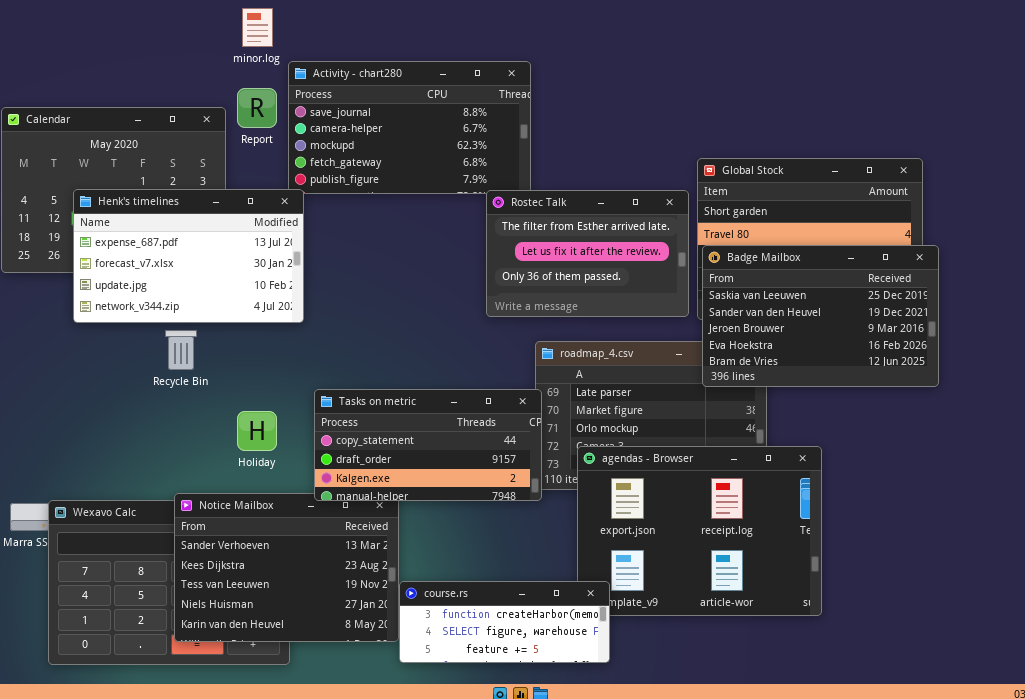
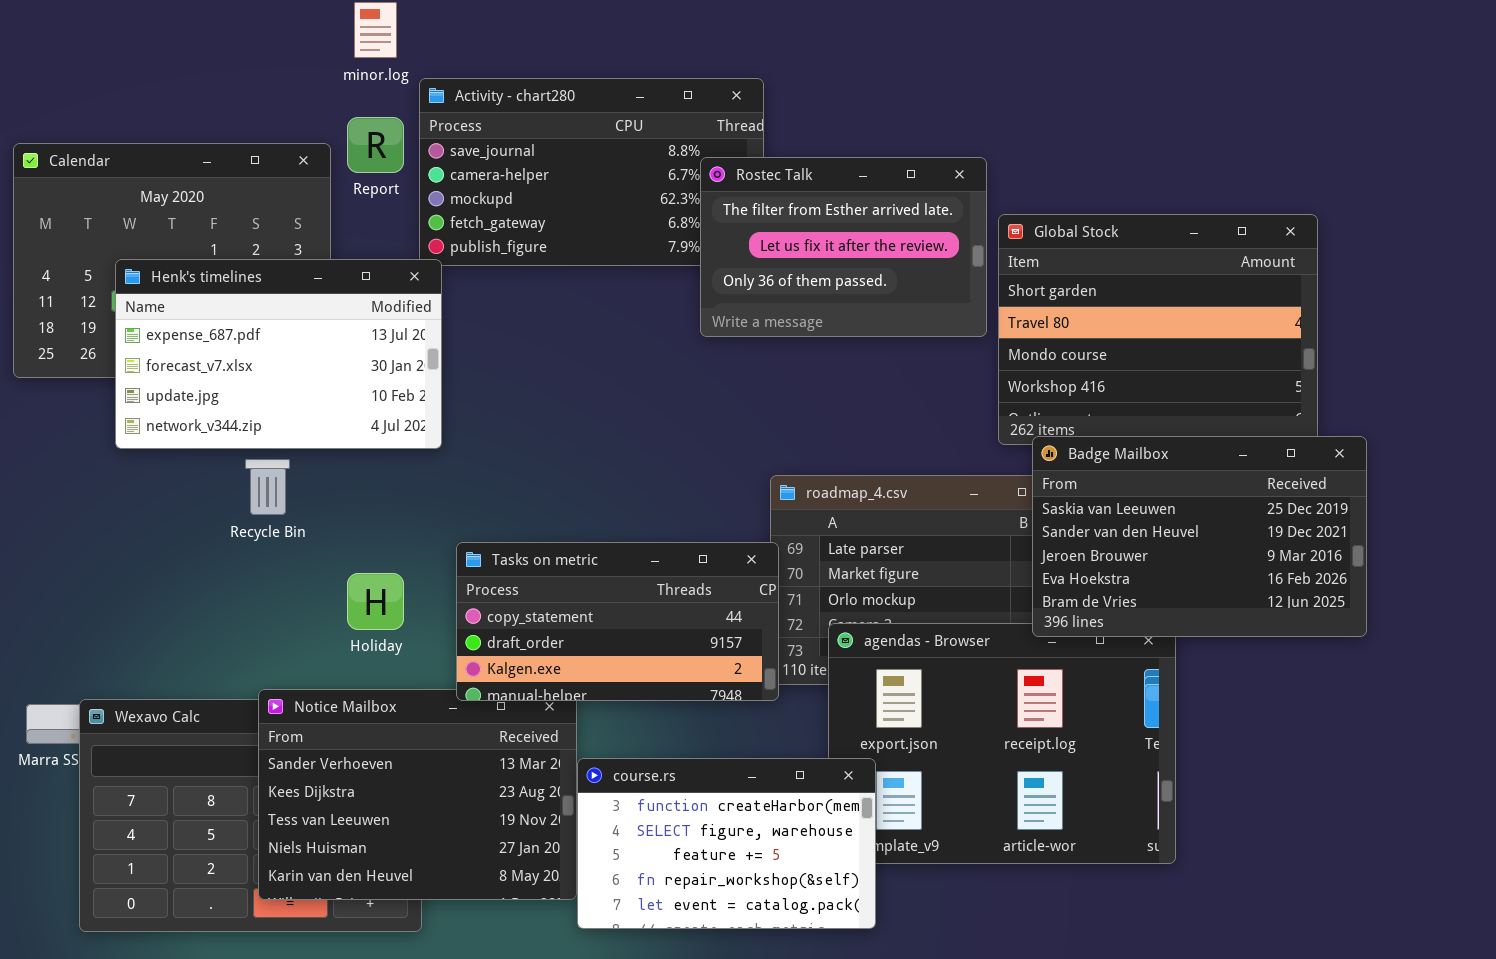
Rostec Talk: [486,190,689,317] -> [700,157,987,337], moved
Badge Mailbox: [702,245,939,387] -> [1032,436,1367,637], moved
course.rs: [399,581,610,663] -> [577,758,876,929], resized

